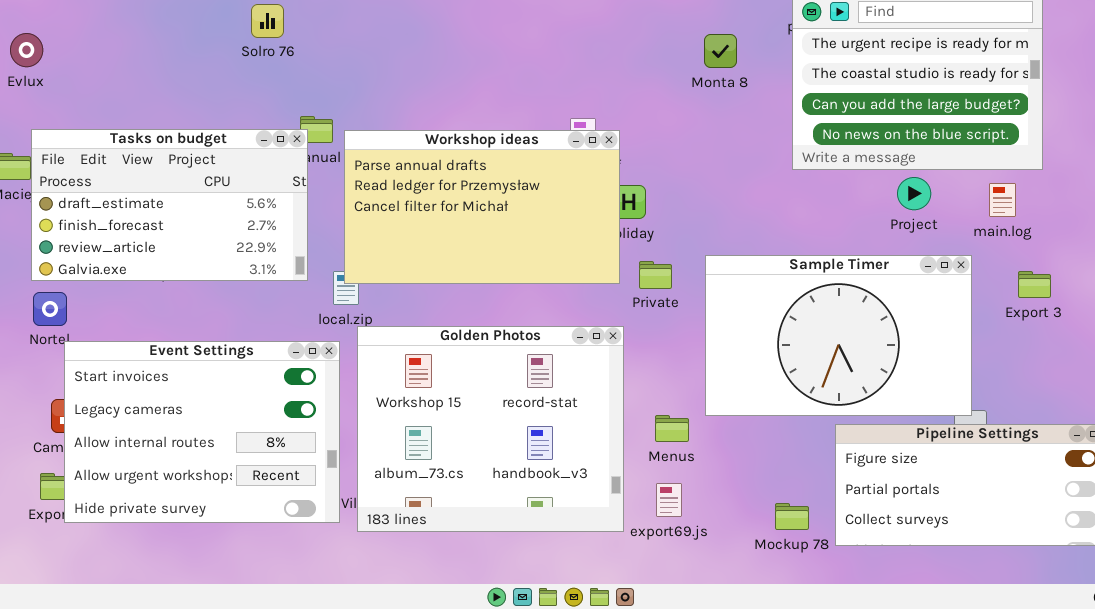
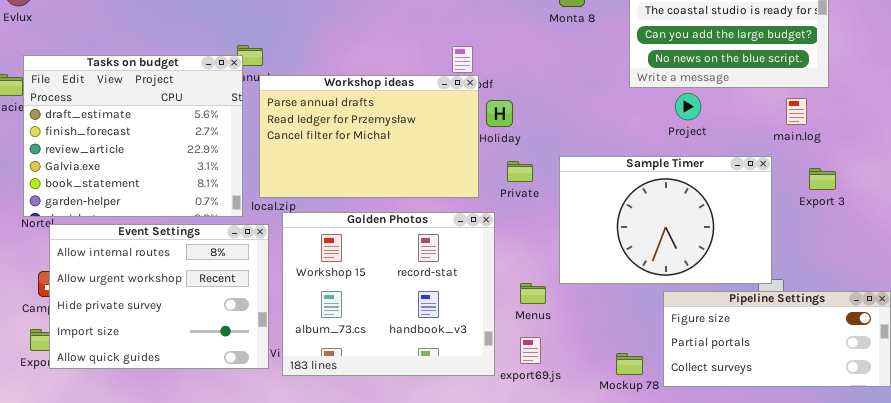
Tasks on budget: [31,129,308,281] -> [23,55,243,217], resized
Workshop ideas: [344,130,620,284] -> [259,75,479,198], moved
Project: [897,177,931,210] -> [675,93,701,120], moved
Event Settings: [64,341,340,523] -> [49,224,269,369], scrolled down 2 rows

